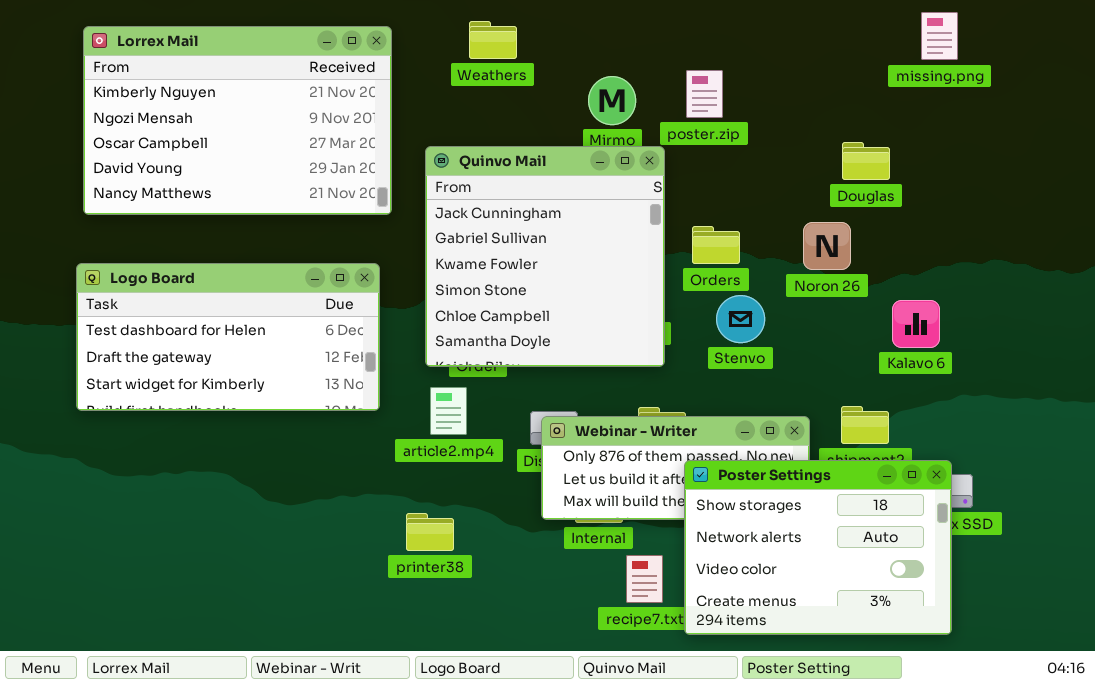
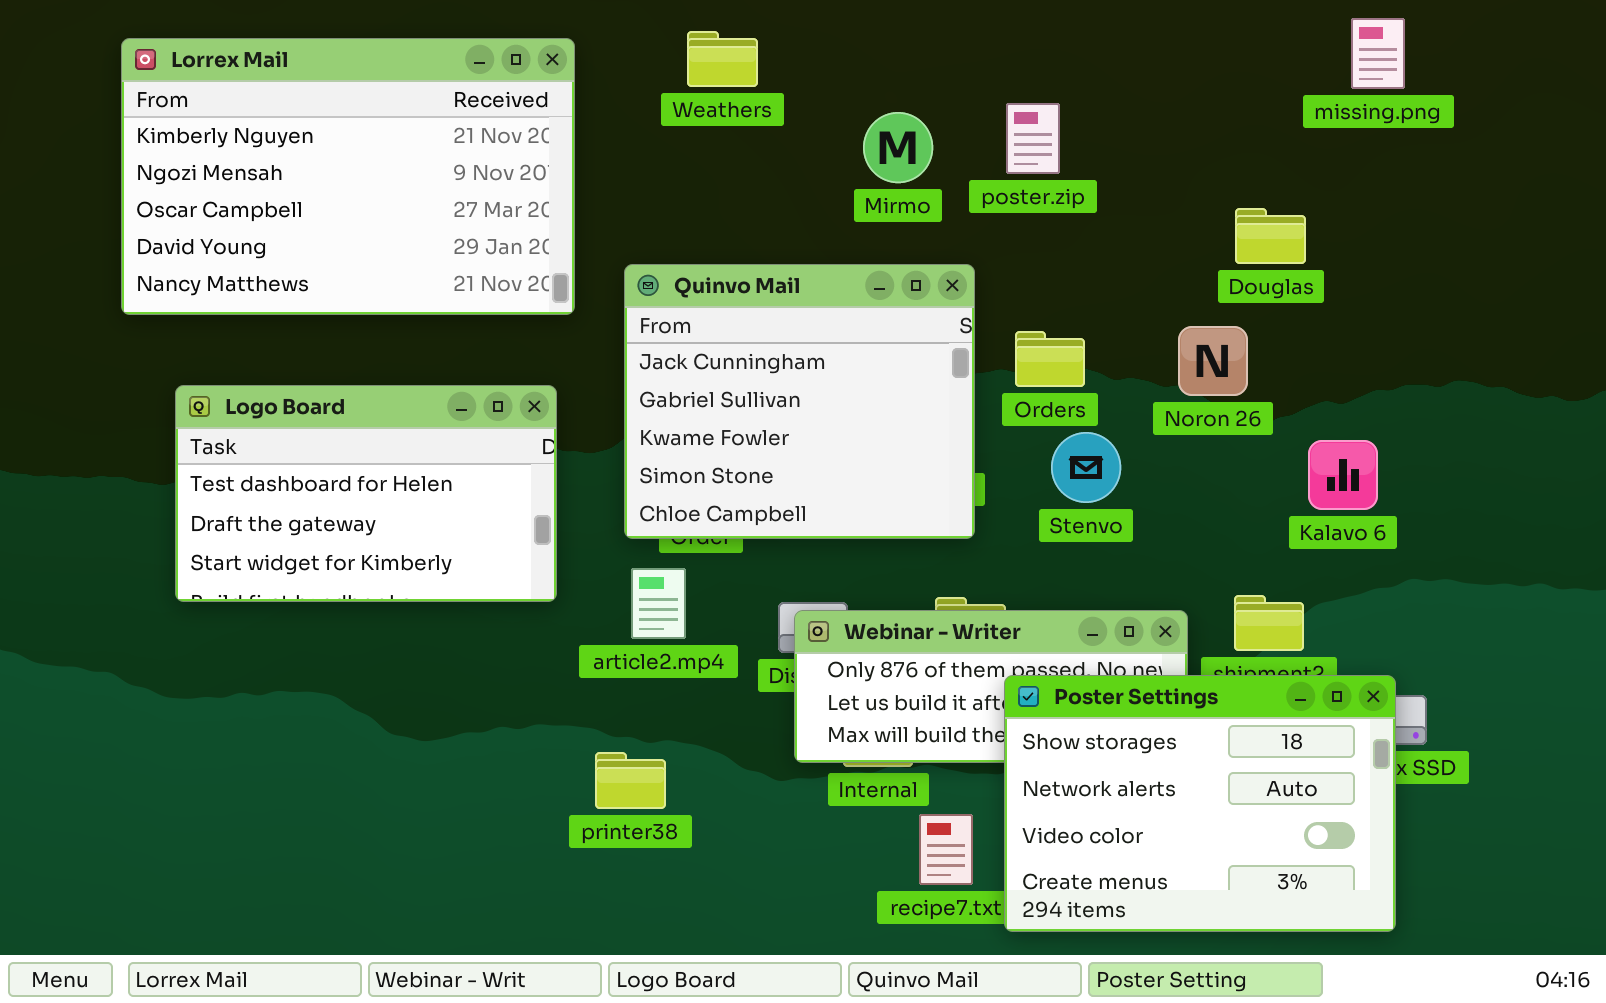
Quinvo Mail: [425,146,665,367] -> [624,264,975,539], resized
Logo Board: [76,263,380,411] -> [175,385,557,602], resized

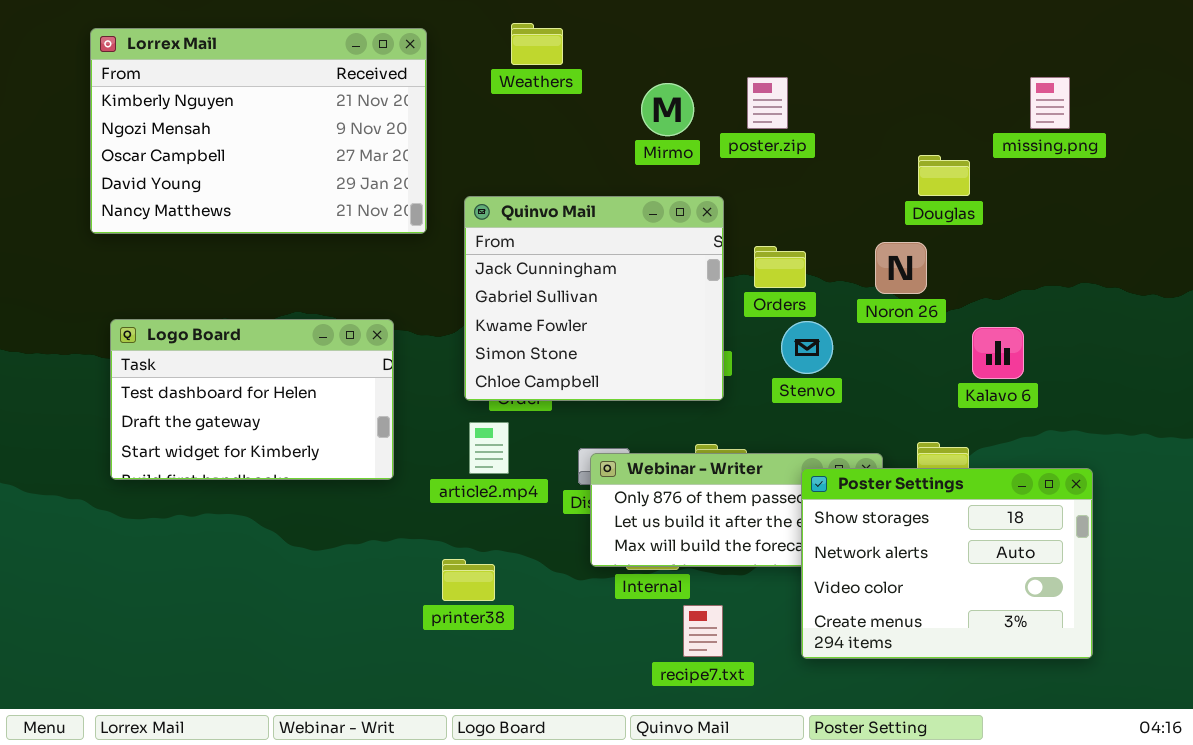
missing.png: [1351,18,1405,89] -> [1030,77,1070,129], moved
Logo Board: [175,385,557,602] -> [110,319,394,480], moved
Poster Settings: [1004,675,1396,932] -> [801,468,1093,659], moved

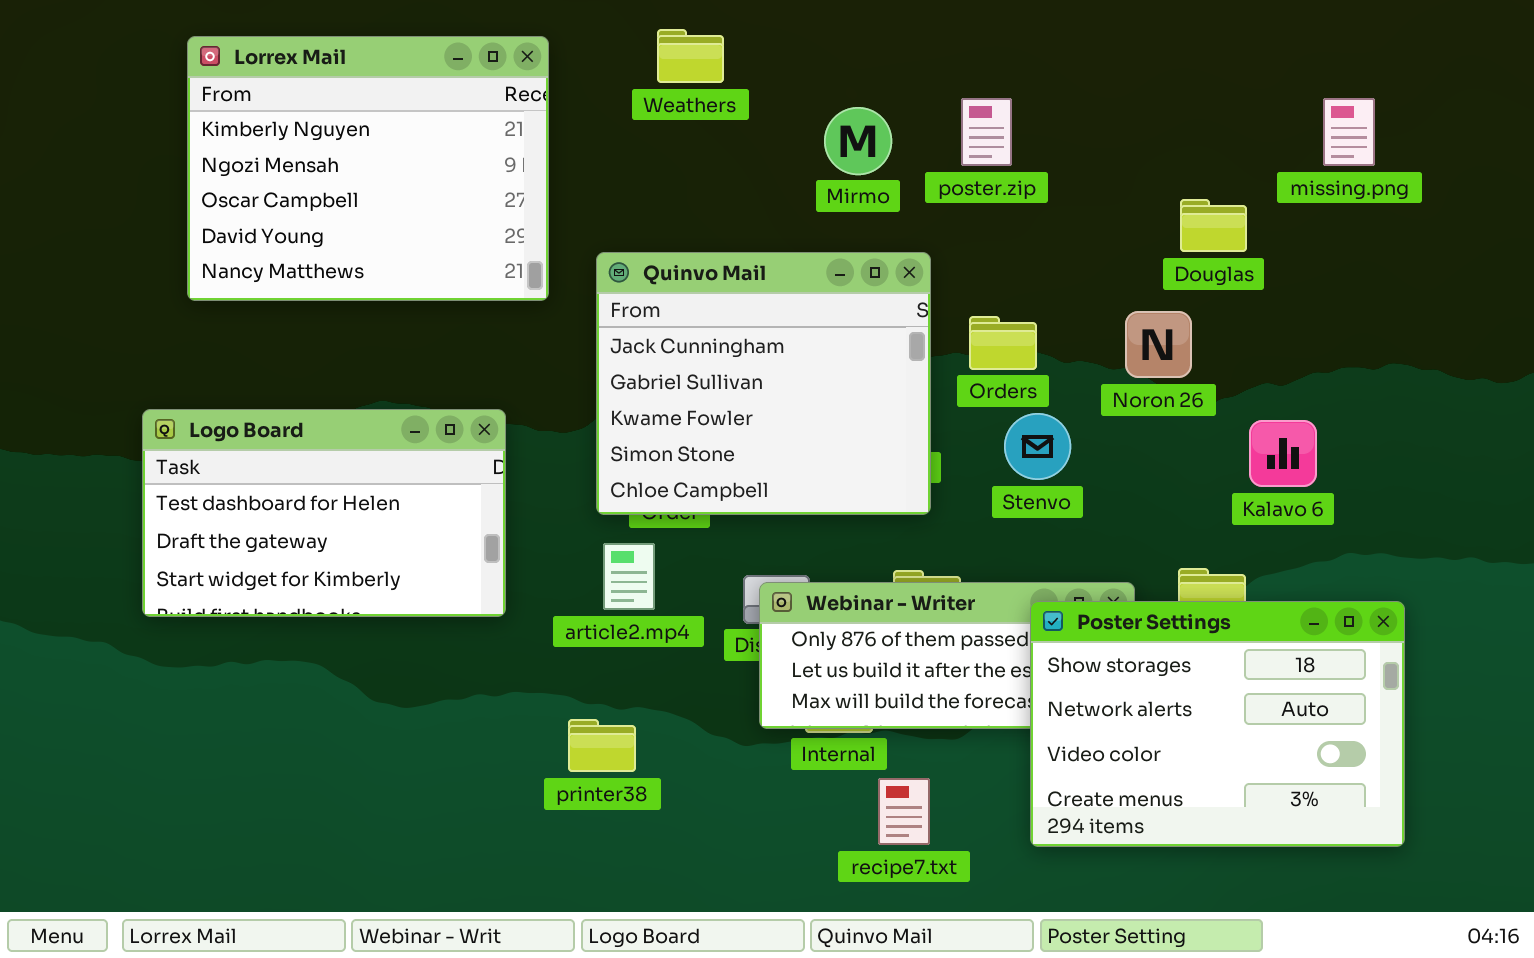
Lorrex Mail: [90,28,427,234] -> [187,36,549,301], resized

